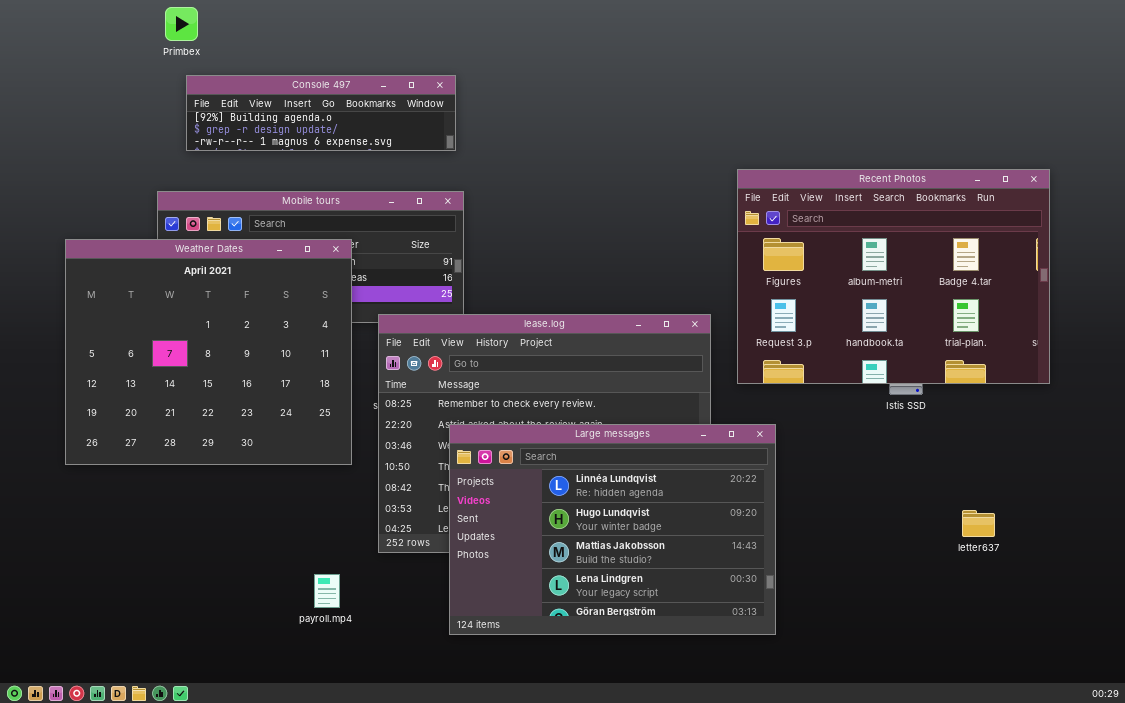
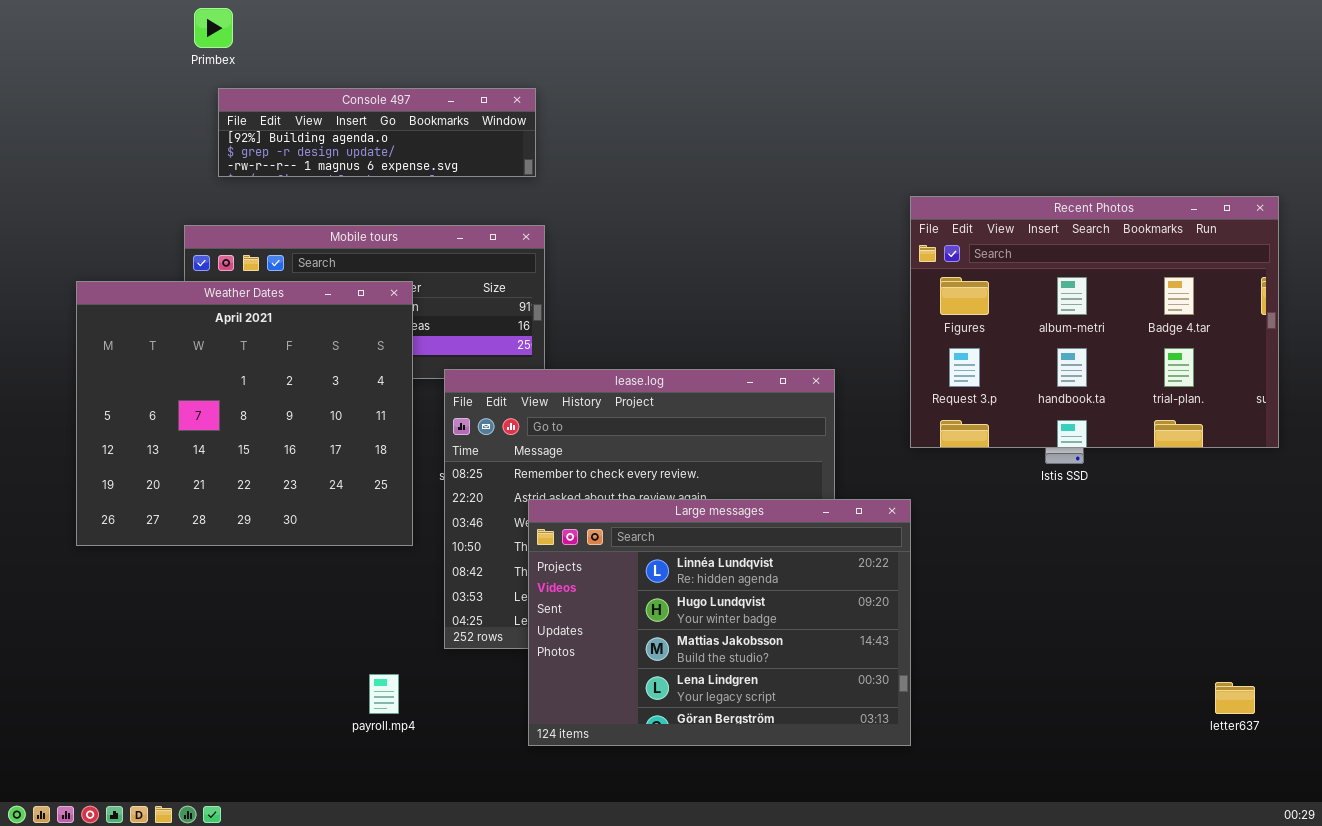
Recent Photos: [737,169,1050,384] -> [910,196,1279,448], moved
letter637: [962,510,995,537] -> [1215,682,1255,714], moved

